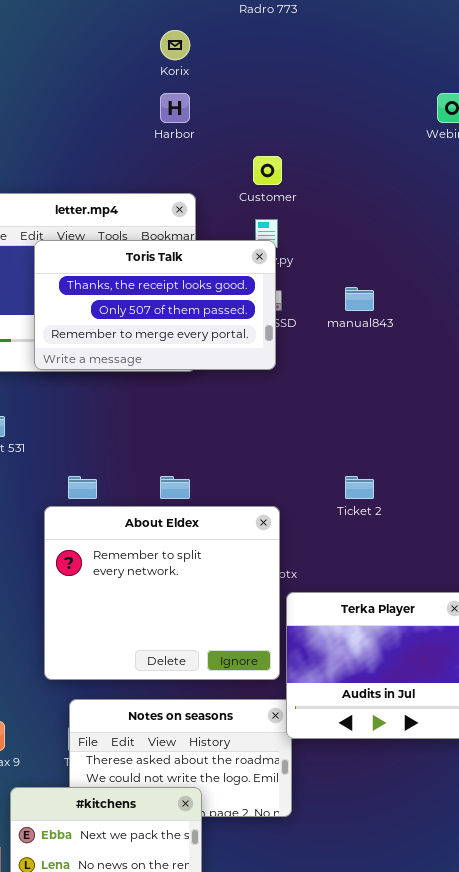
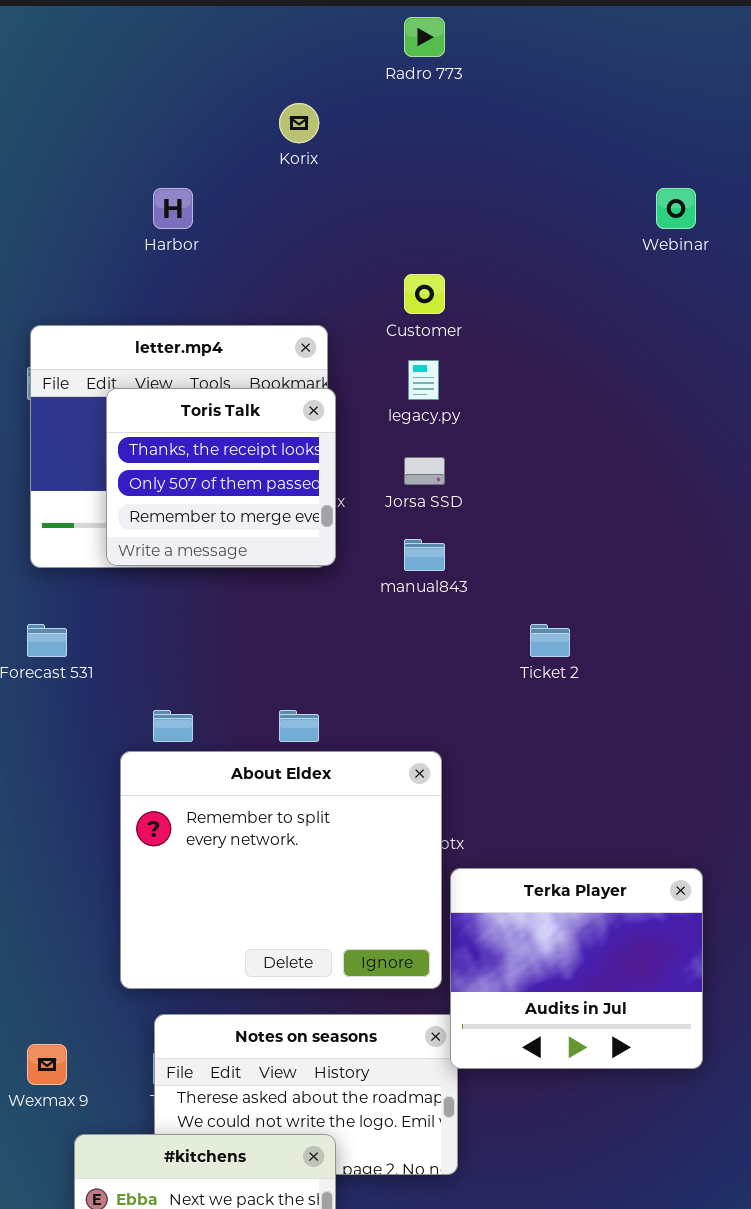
Harbor: [160,93,190,123] -> [153,188,193,229], moved
Toris Talk: [34,240,276,370] -> [106,388,336,566], resized
manual843: [345,287,374,311] -> [404,539,445,571], moved
Ticket 2: [345,476,374,499] -> [530,624,570,657], moved

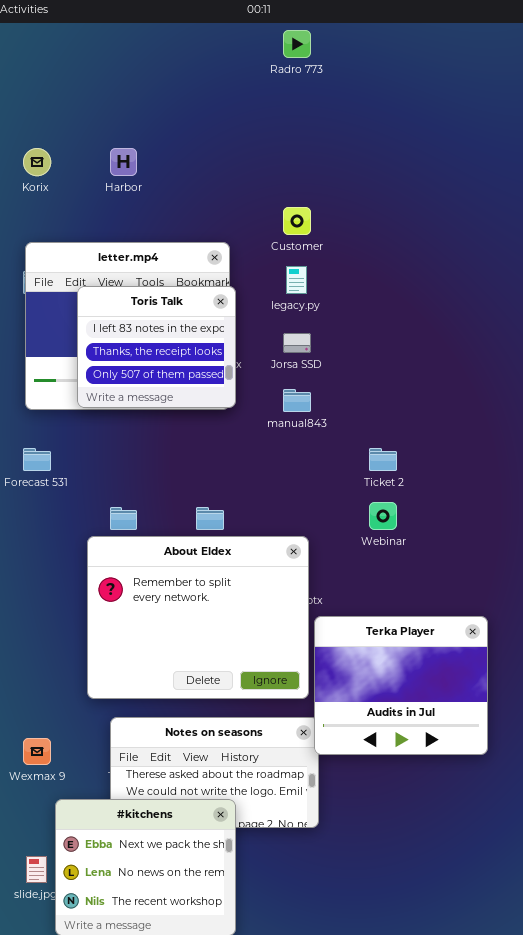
Korix: [279,103,319,143] -> [23,148,51,176], moved
Webinar: [656,188,696,229] -> [369,502,397,530], moved
Toris Talk: [106,388,336,566] -> [77,286,236,408], scrolled up 1 row

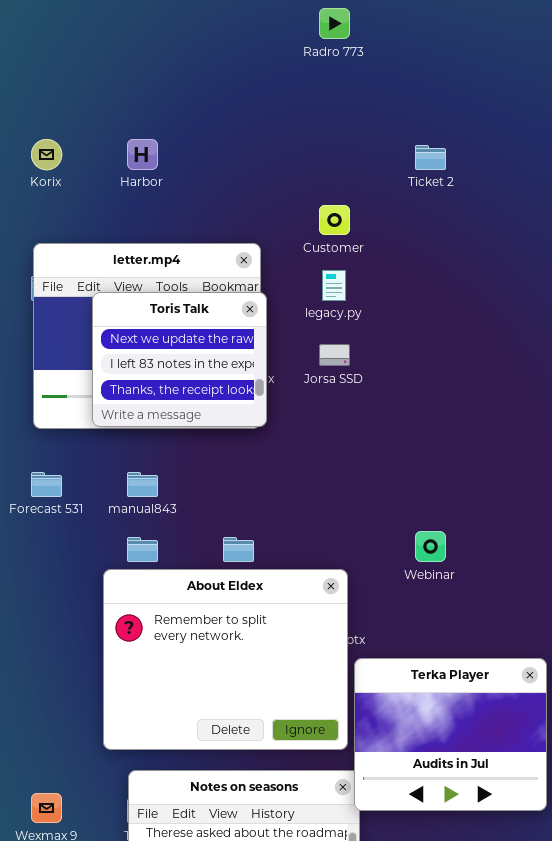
Toris Talk: [77,286,236,408] -> [92,292,267,427], scrolled up 1 row
manual843: [283,389,311,412] -> [127,472,158,497], moved
Ticket 2: [369,448,397,471] -> [415,145,446,170], moved

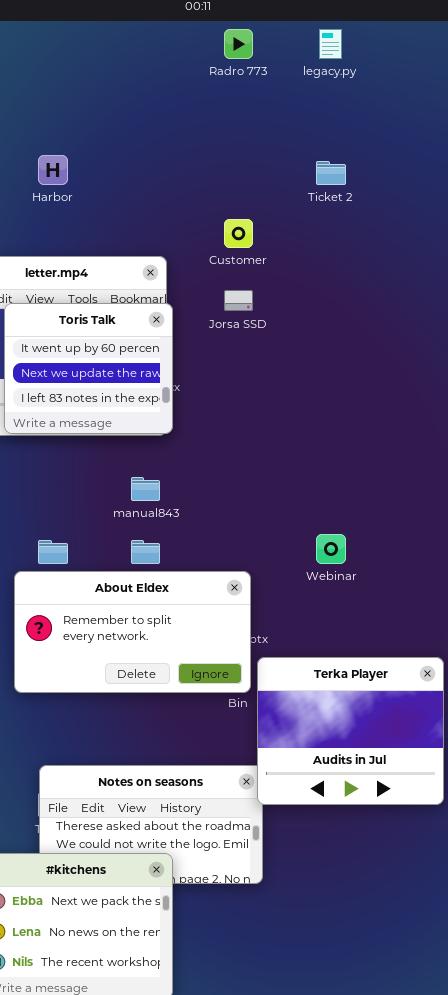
legacy.py: [322,270,346,301] -> [319,29,342,59], moved
Toris Talk: [92,292,267,427] -> [4,303,173,434], scrolled up 1 row
Jorsa SSD: [319,344,350,366] -> [224,290,253,311], moved
manual843: [127,472,158,497] -> [131,477,160,501], moved
About Eldex: [103,569,348,750] -> [14,571,251,693], resized

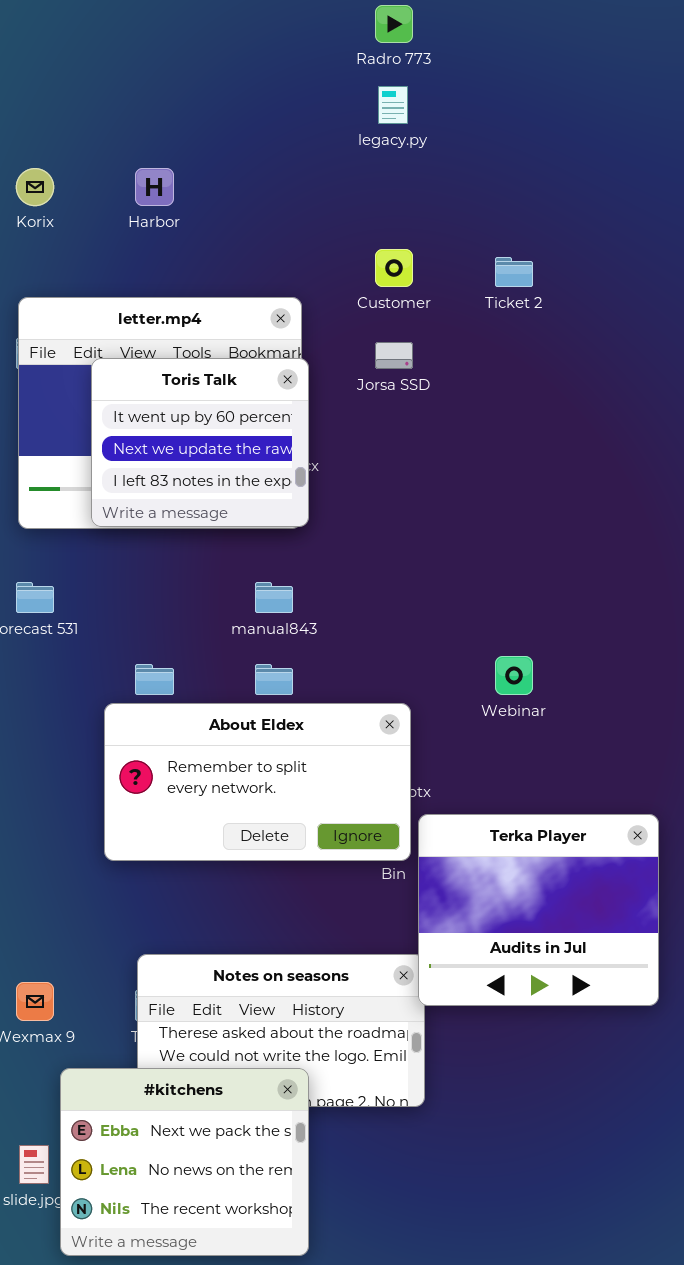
legacy.py: [319,29,342,59] -> [378,86,408,124], moved
Ticket 2: [316,161,346,185] -> [495,257,533,287], moved

